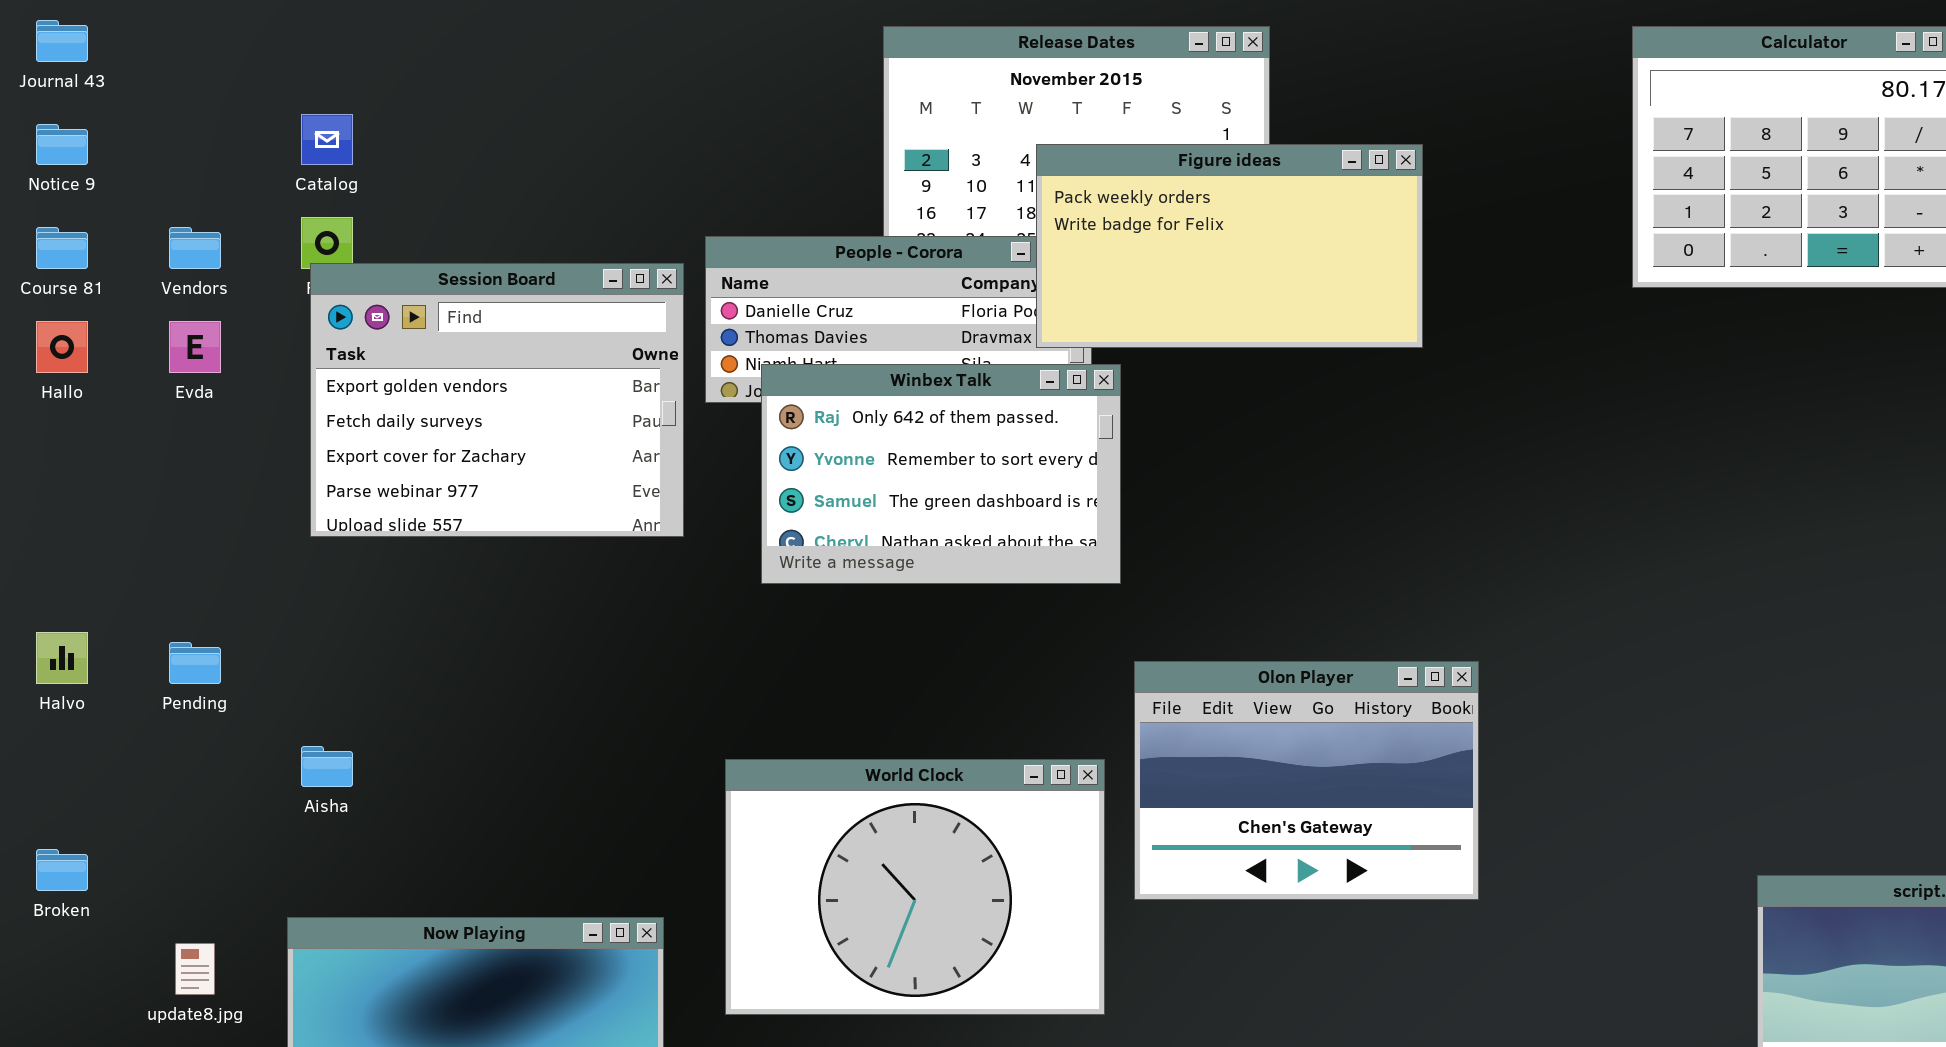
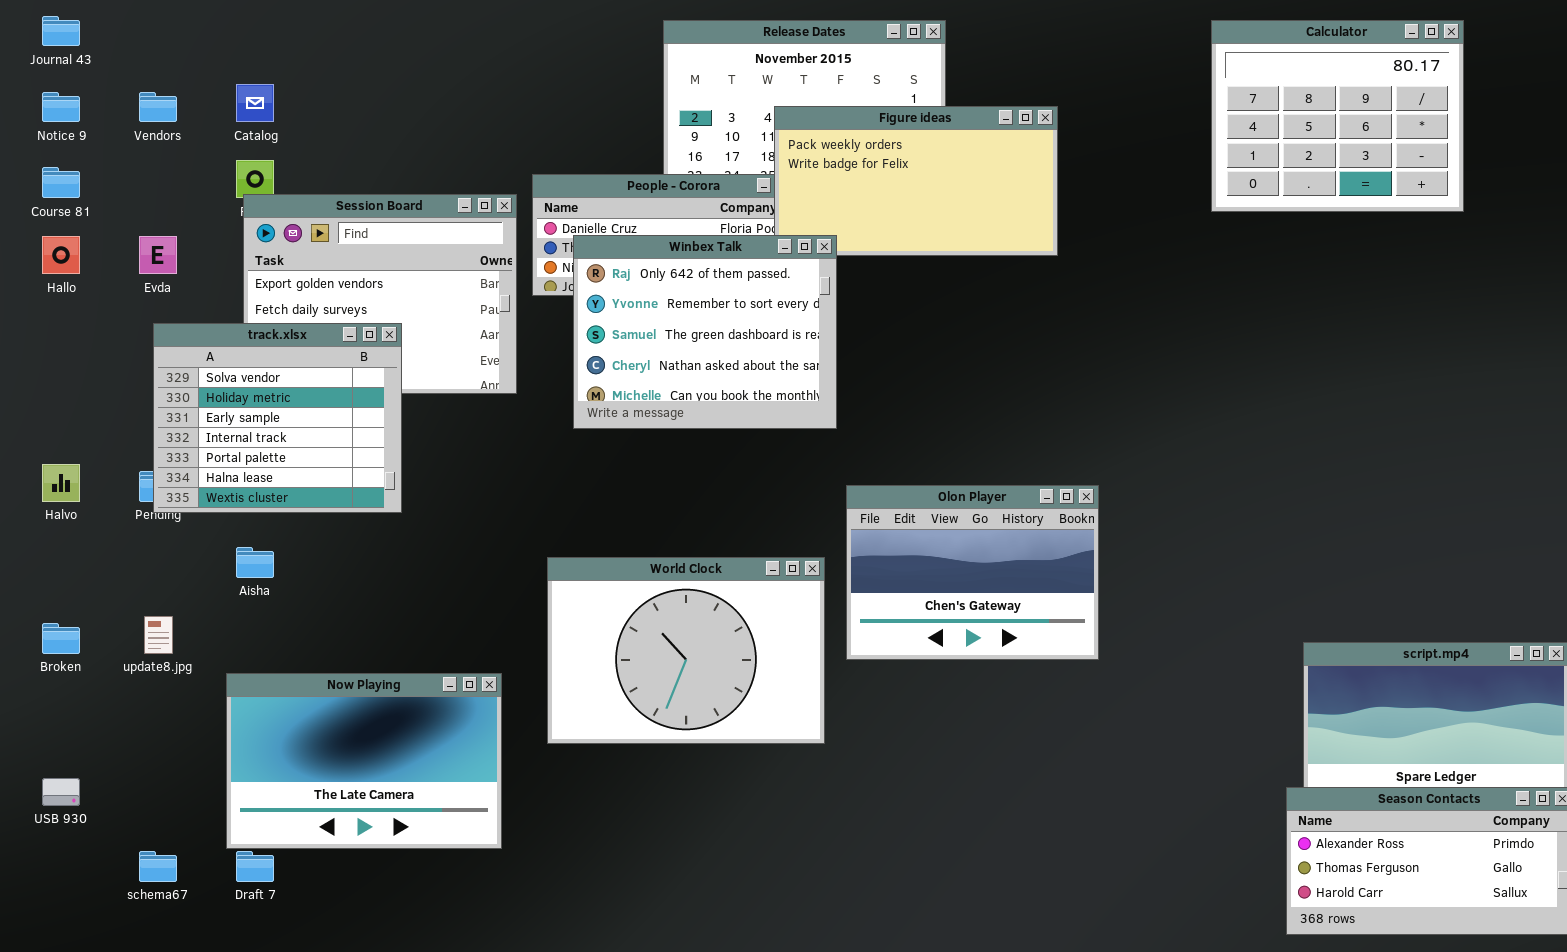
Vendors: [169,227,221,269] -> [139,92,177,122], moved
Winbex Talk: [761,364,1121,584] -> [573,235,837,429], resized
track.xlsx: none -> [153,323,402,513], opened
update8.jpg: [175,943,215,995] -> [144,616,173,654], moved

